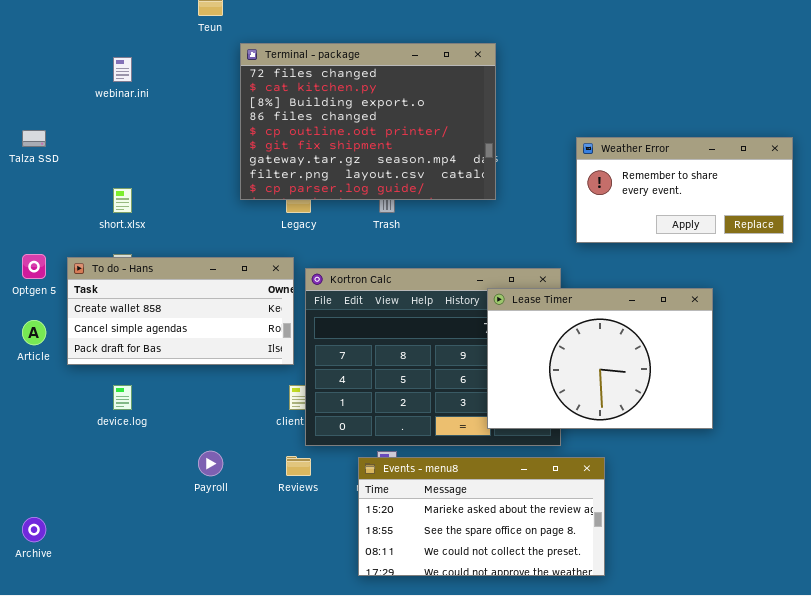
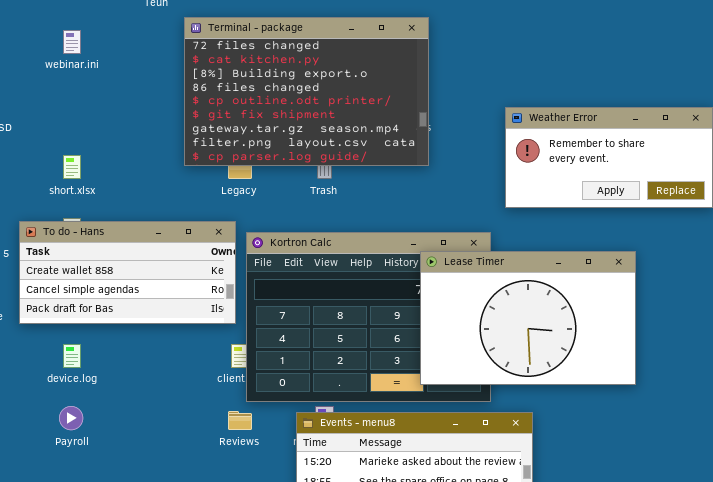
Payroll: [198,451,223,476] -> [59,406,83,430], moved

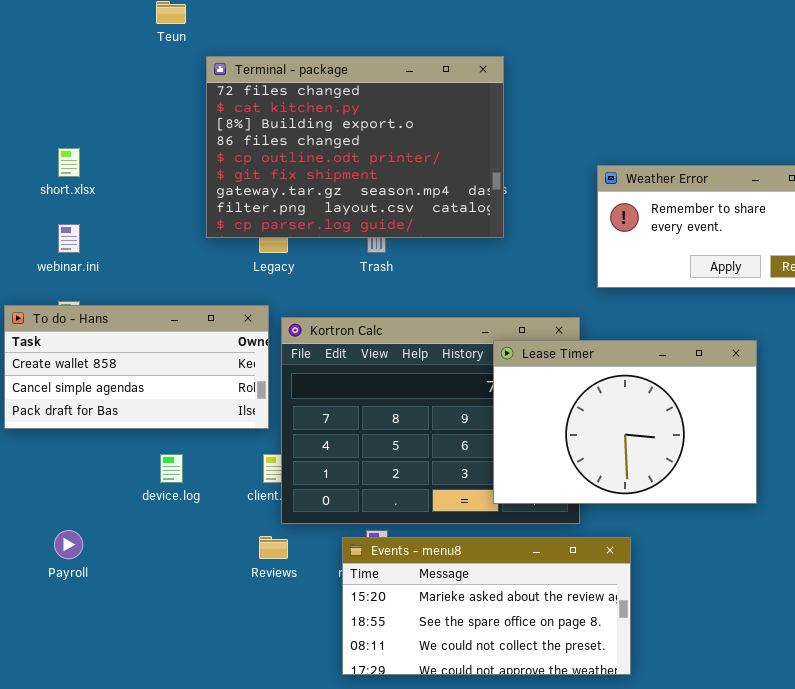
webinar.ini: [63,30,81,54] -> [58,224,80,253], moved
short.xlsx: [63,155,81,179] -> [58,148,80,177], moved
device.log: [63,344,81,368] -> [160,454,183,483], moved

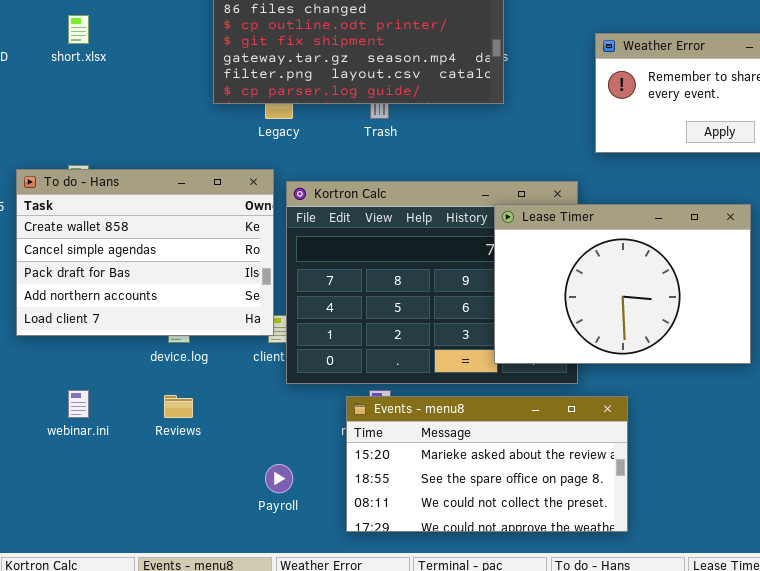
webinar.ini: [58,224,80,253] -> [68,390,89,418], moved
To do - Hans: [4,305,269,429] -> [16,169,274,336], resized
Payroll: [54,530,83,559] -> [265,464,293,493], moved
Reviews: [259,536,288,559] -> [164,395,193,418], moved

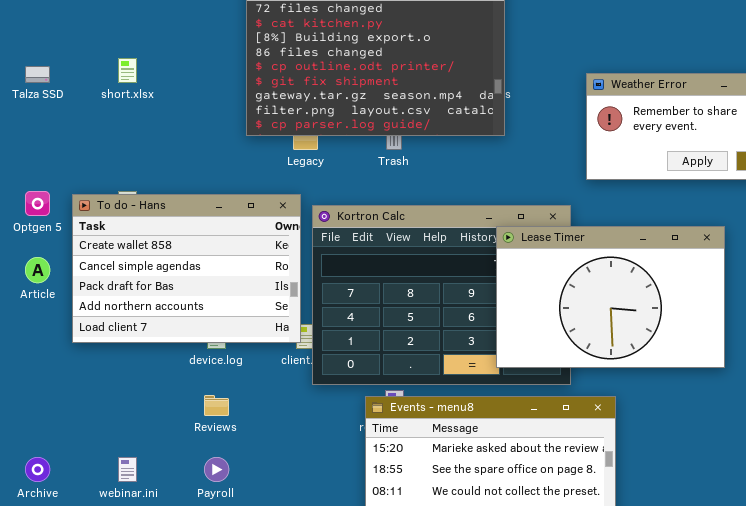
webinar.ini: [68,390,89,418] -> [118,457,137,482], moved
Payroll: [265,464,293,493] -> [204,457,229,482], moved

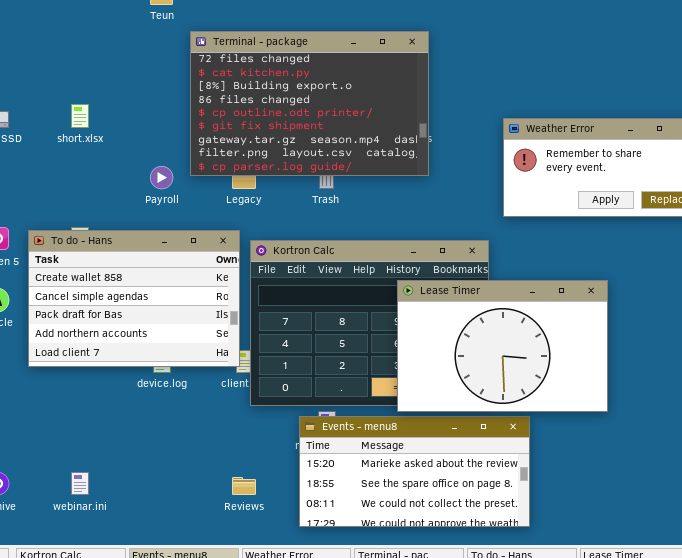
Lease Timer: [496,226,725,368] -> [397,280,608,412], moved
Reviews: [204,395,229,416] -> [232,477,256,495], moved
Payroll: [204,457,229,482] -> [150,166,173,189], moved

